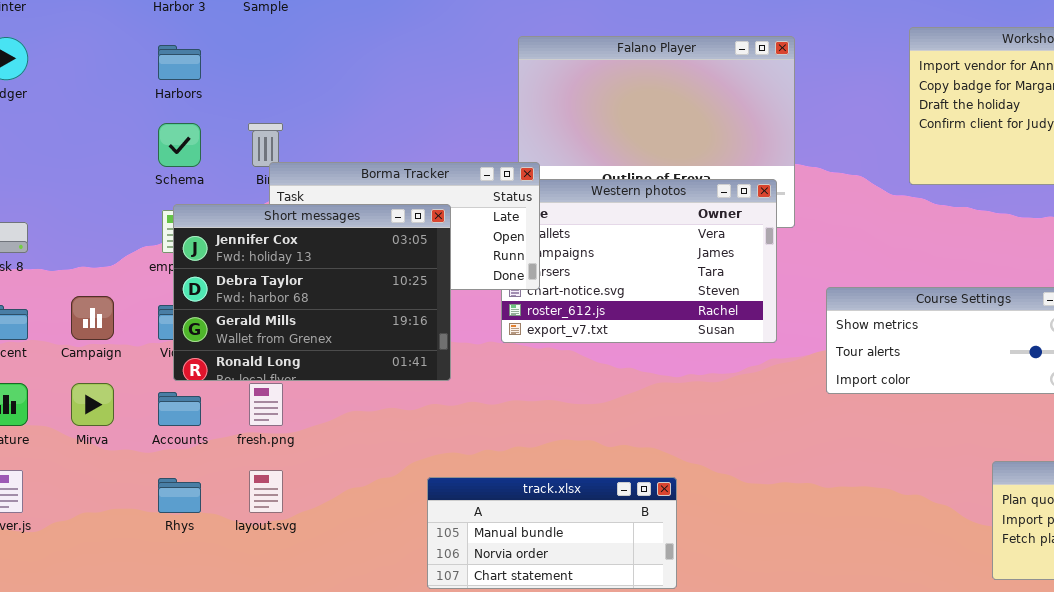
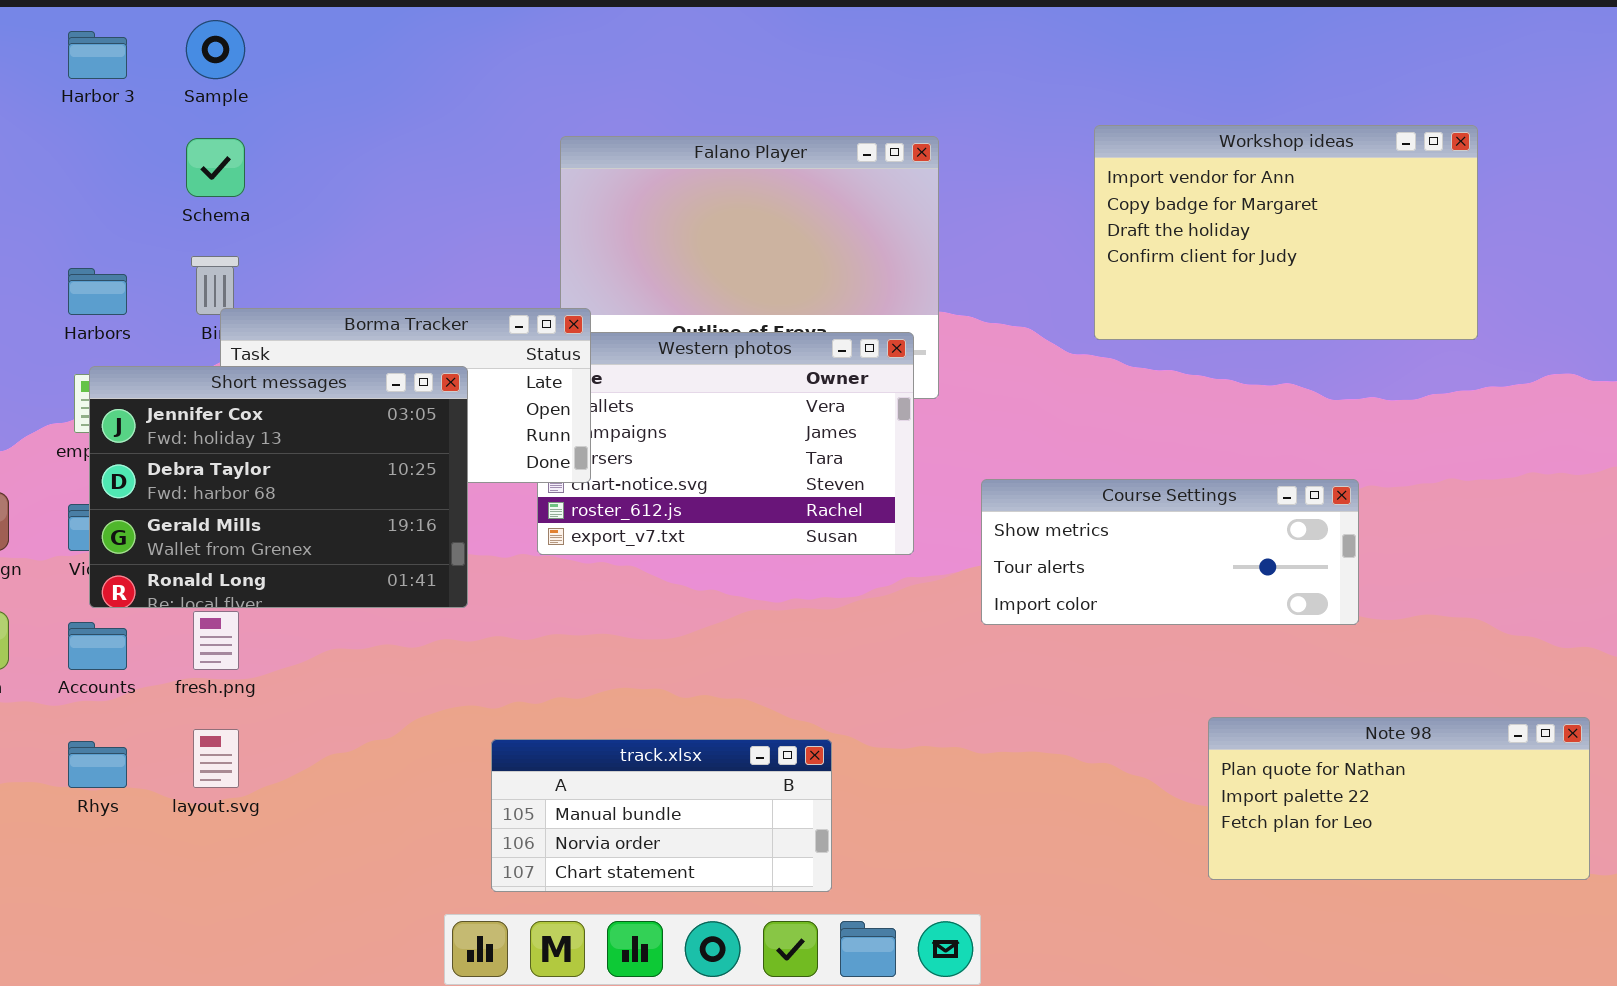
Harbors: [158,45,201,80] -> [68,268,127,315], moved
Schema: [158,123,201,167] -> [186,138,245,197], moved
track.xlsx: [427,477,677,589] -> [491,739,832,892], moved

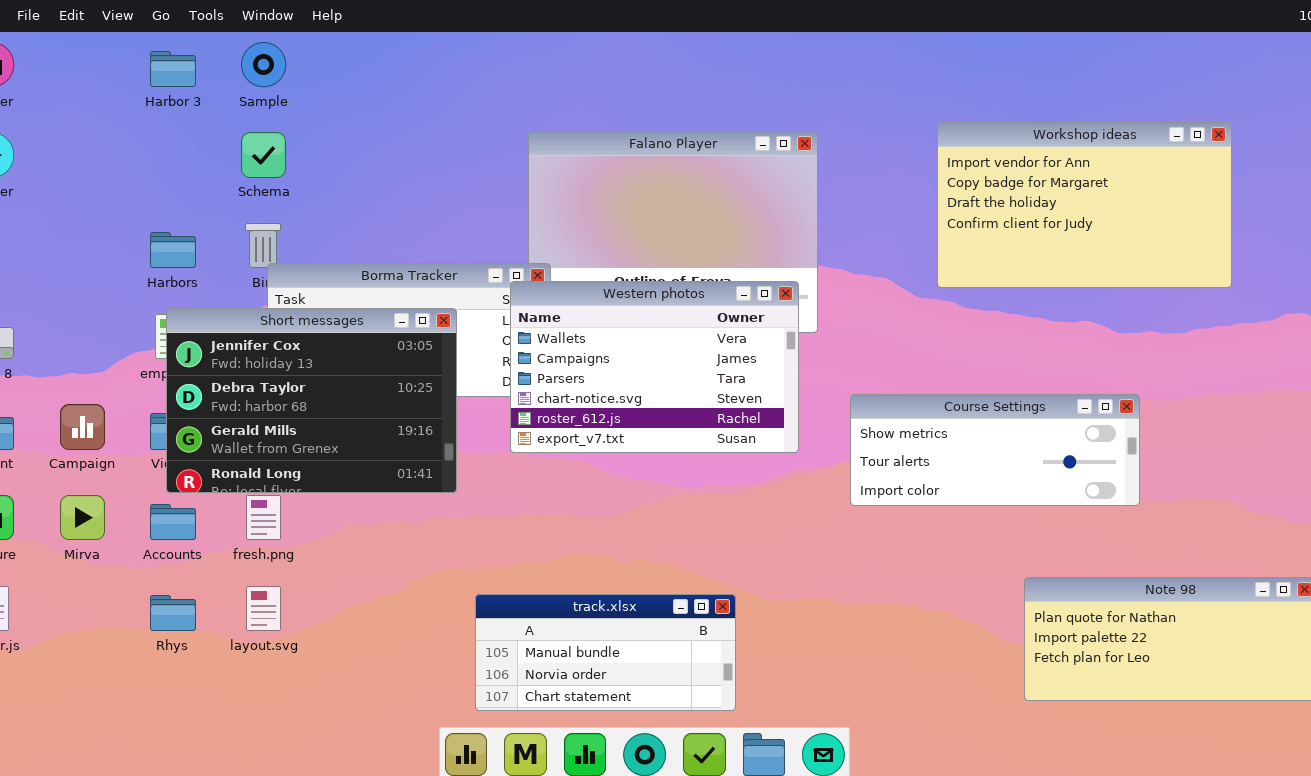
Western photos: [537,332,914,555] -> [510,281,799,453], raised

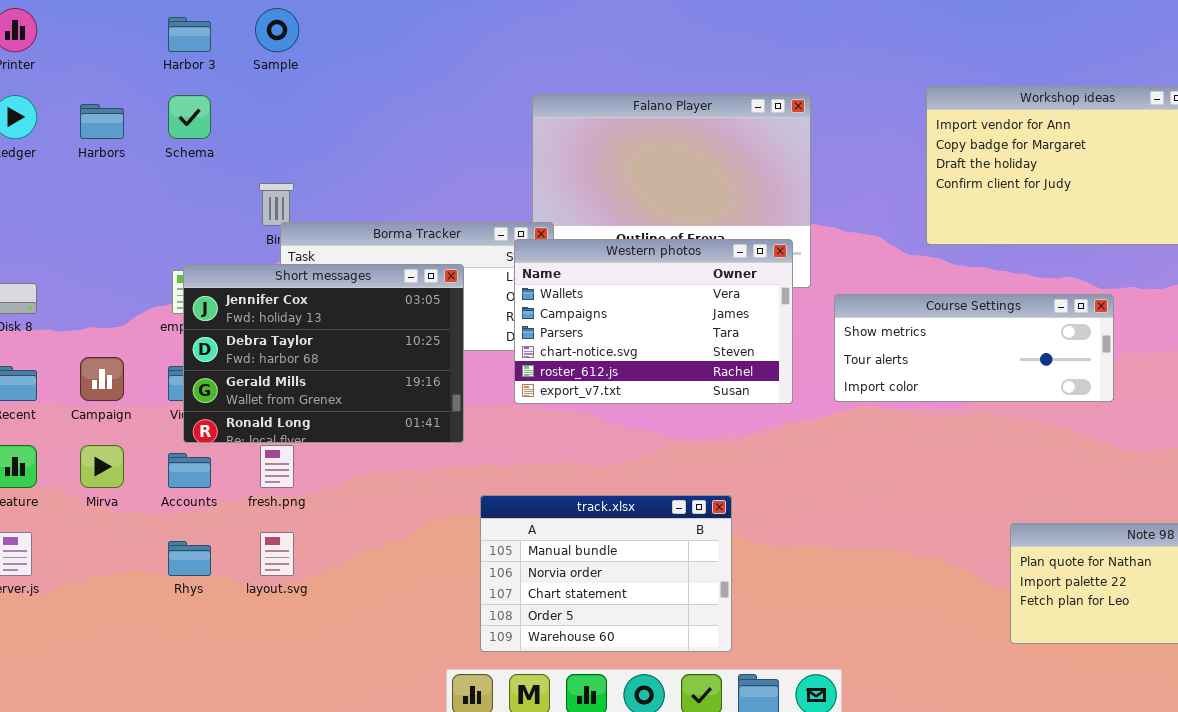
Schema: [241,132,286,178] -> [168,95,211,139], moved
Harbors: [150,232,196,268] -> [80,104,124,139], moved
Course Settings: [850,394,1140,506] -> [834,294,1114,402], moved
track.xlsx: [475,594,736,711] -> [480,495,732,652], resized

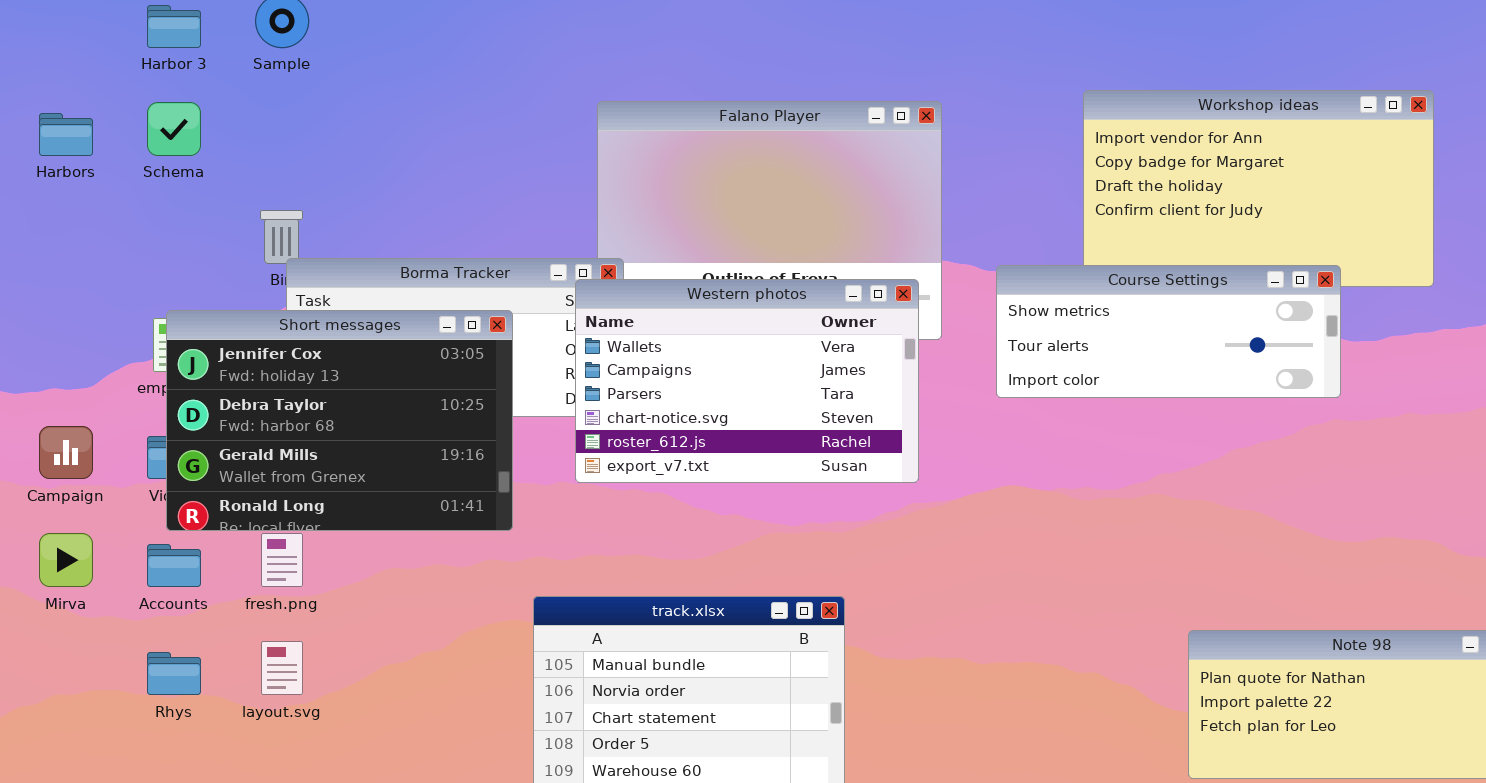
Course Settings: [834,294,1114,402] -> [996,265,1341,398], moved

